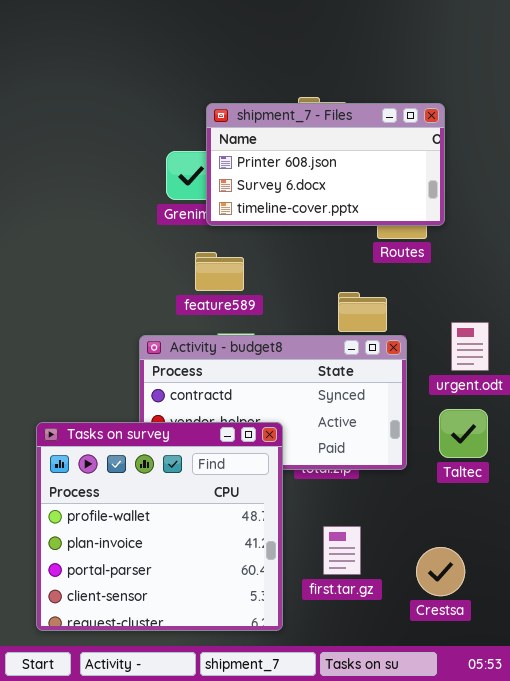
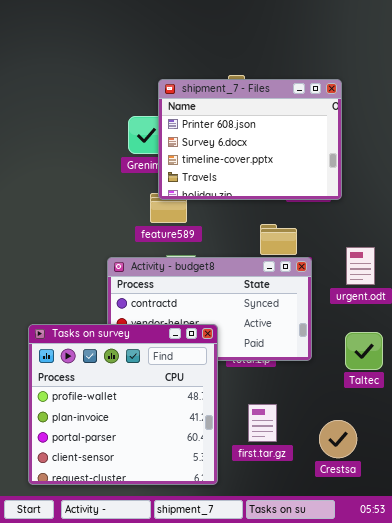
shipment_7 - Files: [206,103,445,226] -> [158,79,342,200], resized
Taltec: [439,409,488,458] -> [345,332,383,370], moved

